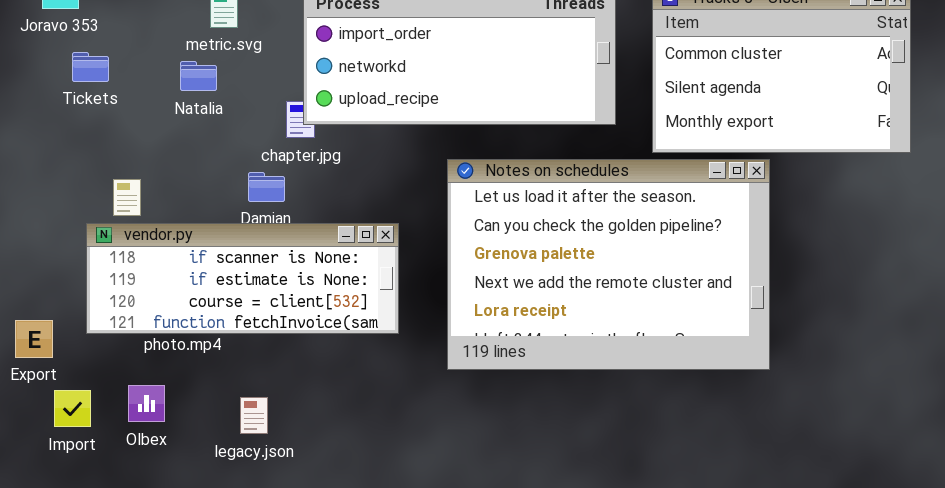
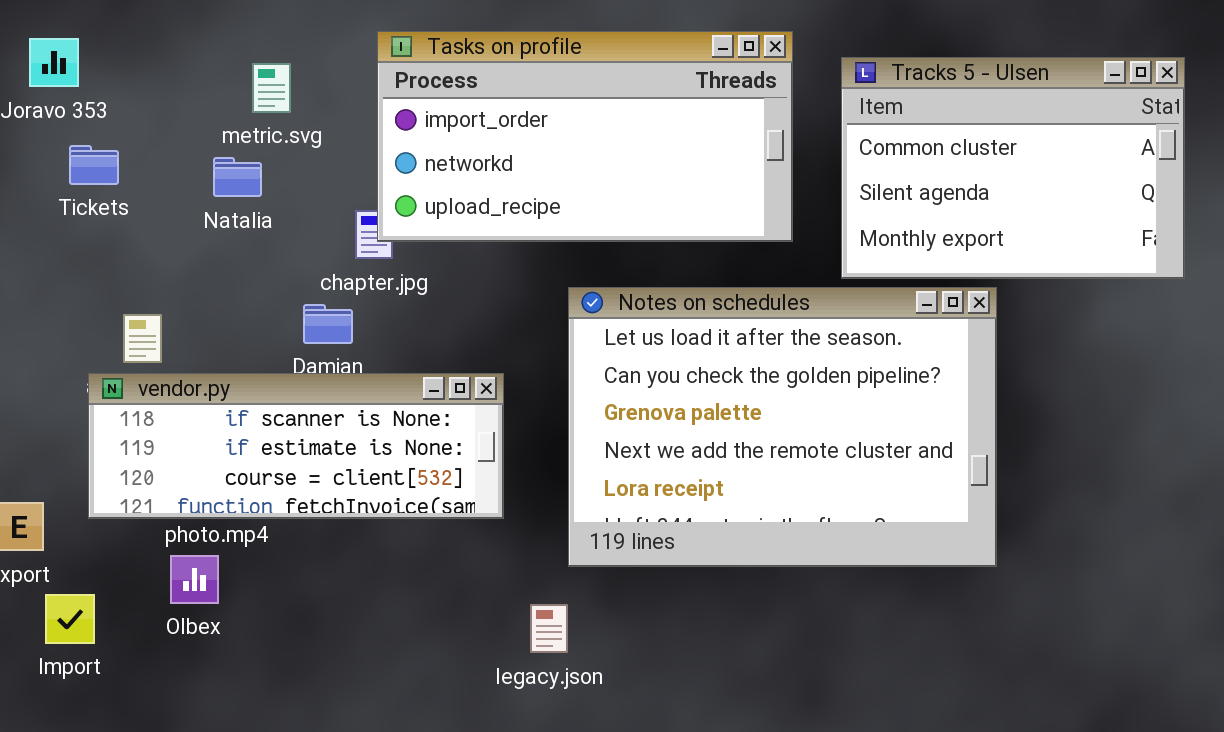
Olbex: [128,385,165,422] -> [170,555,219,604], moved
legacy.json: [240,397,268,434] -> [530,604,568,653], moved

